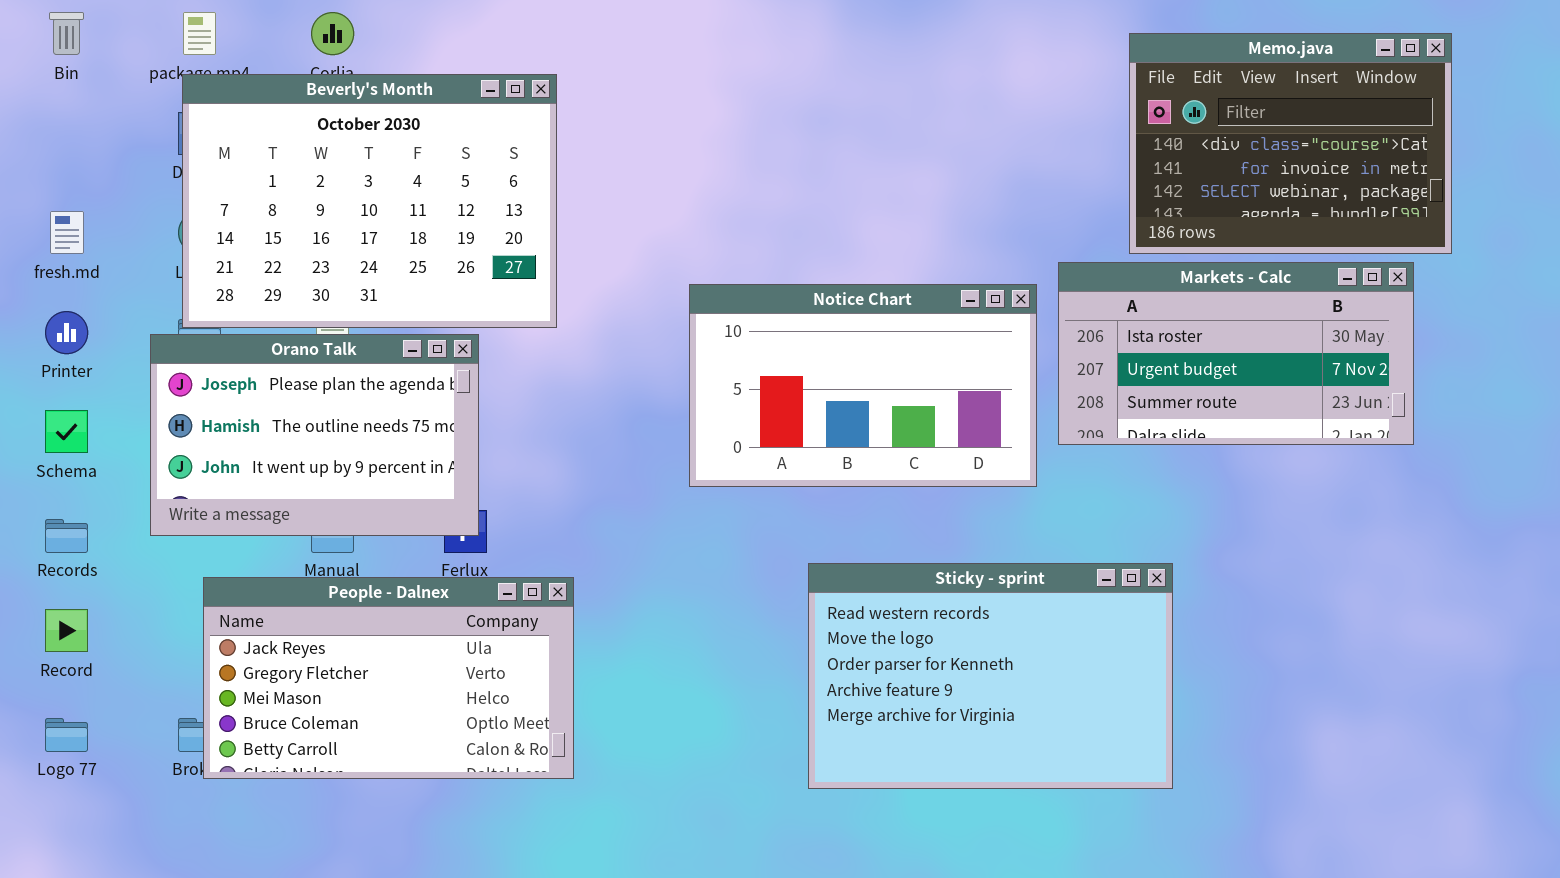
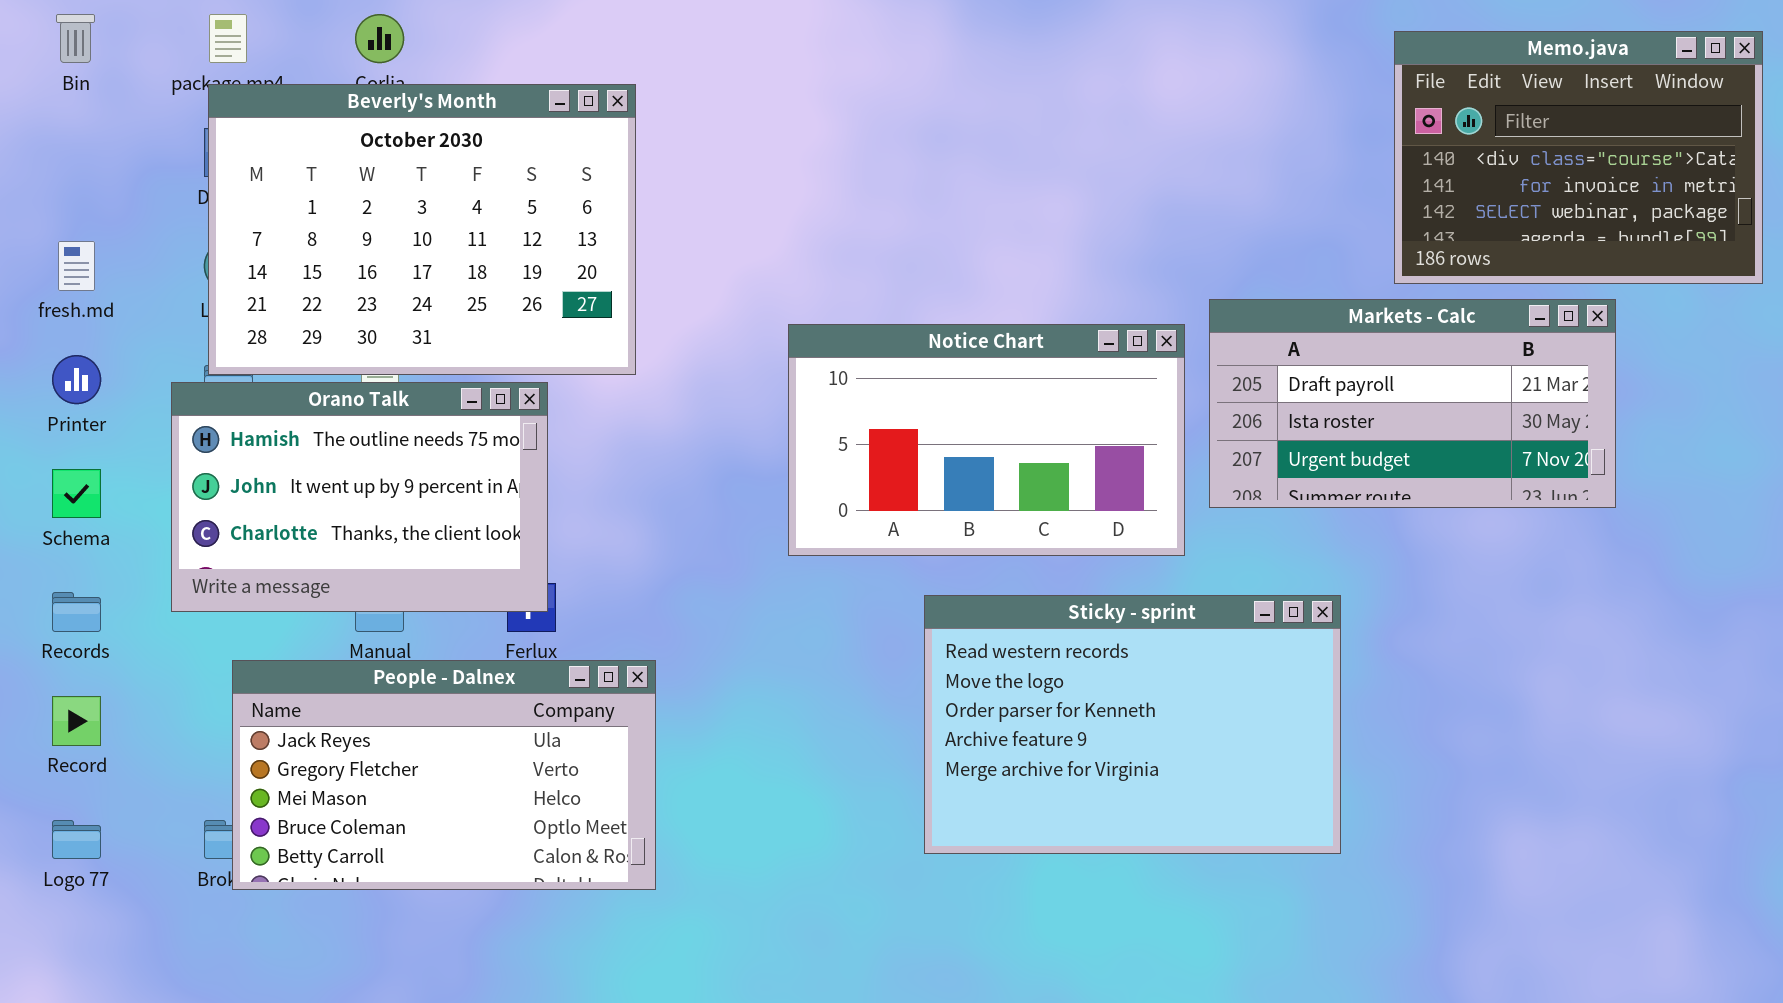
Memo.java: [1129,33,1452,254] -> [1394,31,1763,284], moved
Markets - Calc: [1058,262,1414,445] -> [1209,299,1616,508], scrolled up 1 row
Orano Talk: [150,334,479,536] -> [171,382,548,612], scrolled down 1 row
Sticky - sprint: [808,563,1173,789] -> [924,595,1341,854], moved

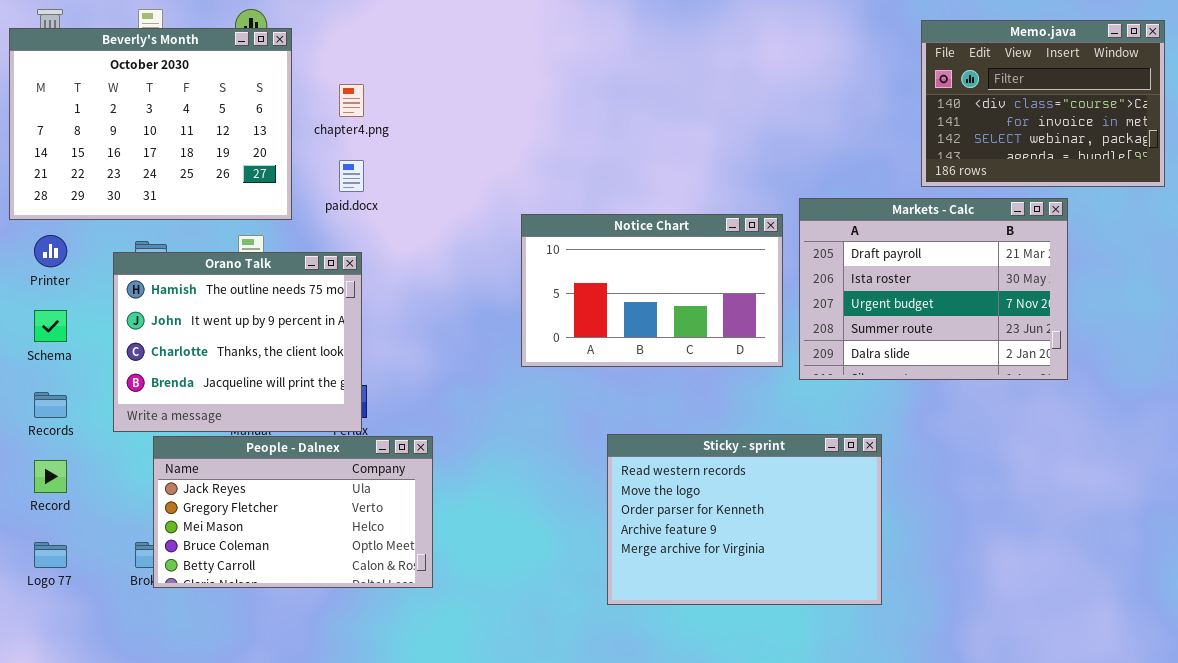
Beverly's Month: [208,84,636,375] -> [9,28,292,220], moved
Markets - Calc: [1209,299,1616,508] -> [799,198,1068,380], resized
Orano Talk: [171,382,548,612] -> [113,252,362,432], resized
Sticky - sprint: [924,595,1341,854] -> [607,434,882,605], moved

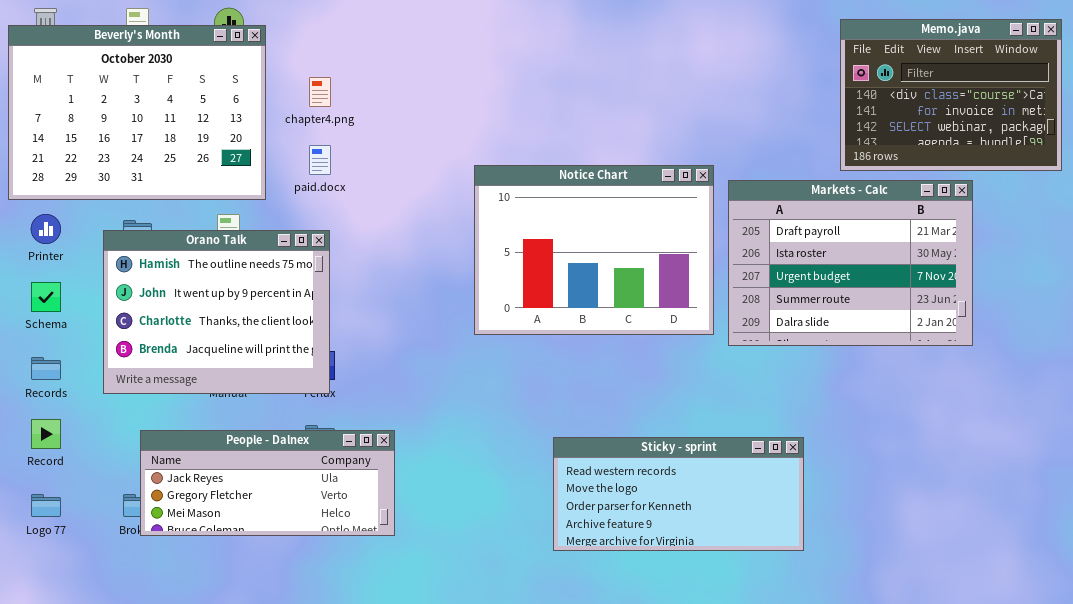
Notice Chart: [521,214,783,367] -> [474,165,714,335], resized
Sticky - sprint: [607,434,882,605] -> [553,437,804,551], resized
People - Dalnex: [153,436,433,588] -> [140,430,395,536], resized

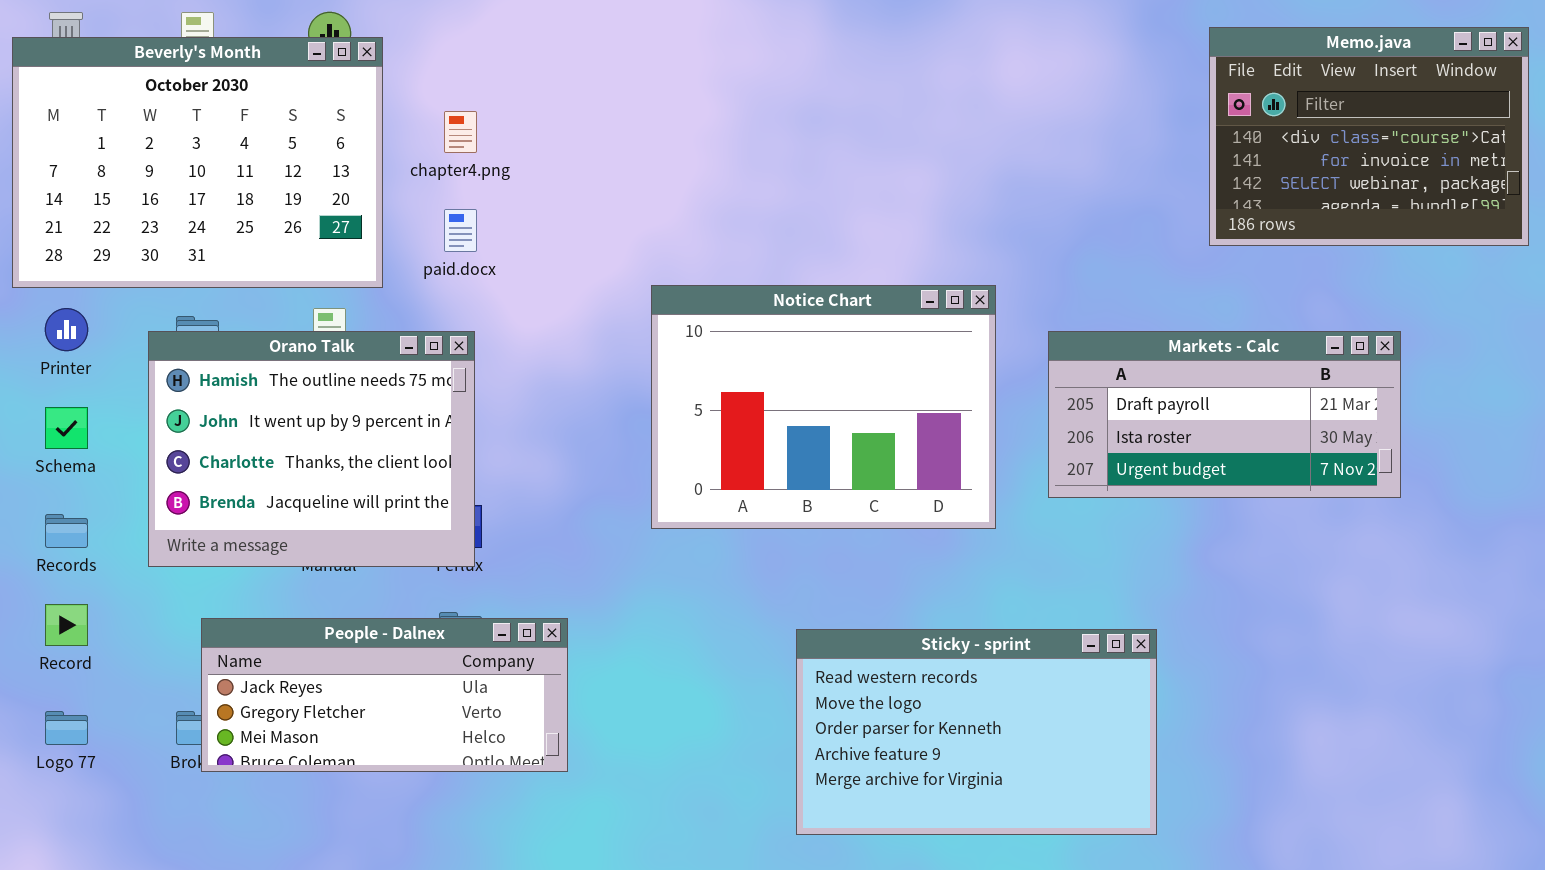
Notice Chart: [474,165,714,335] -> [651,285,996,529], moved
Markets - Calc: [728,180,973,346] -> [1048,331,1401,498], resized
Sticky - sprint: [553,437,804,551] -> [796,629,1157,835], resized

